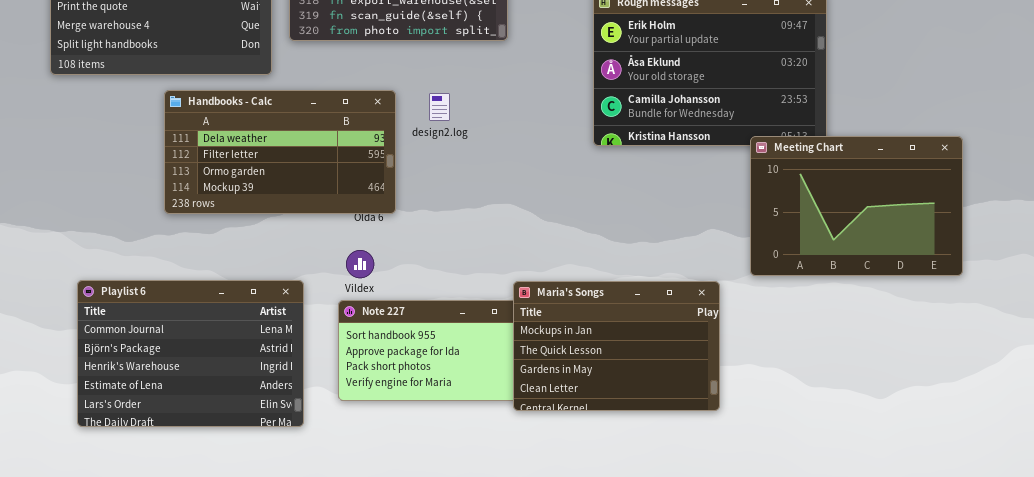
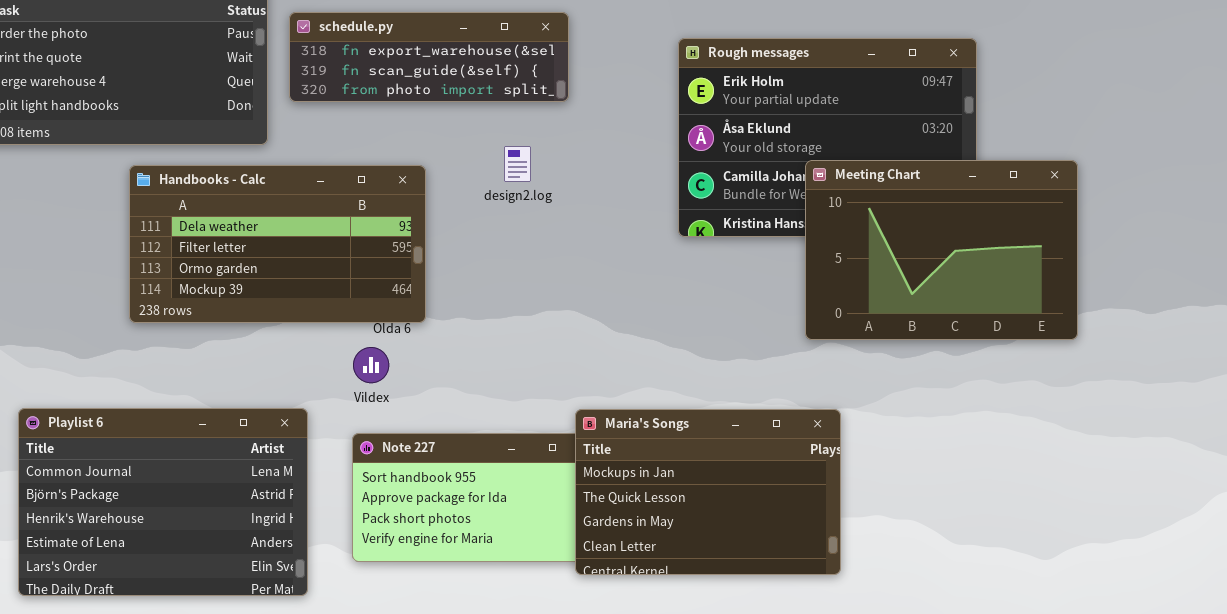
design2.log: [429,93,450,121] -> [504,146,531,182], moved
Meeting Chart: [750,136,963,276] -> [805,160,1078,340], moved
Vildex: [346,250,374,278] -> [353,347,389,383], moved

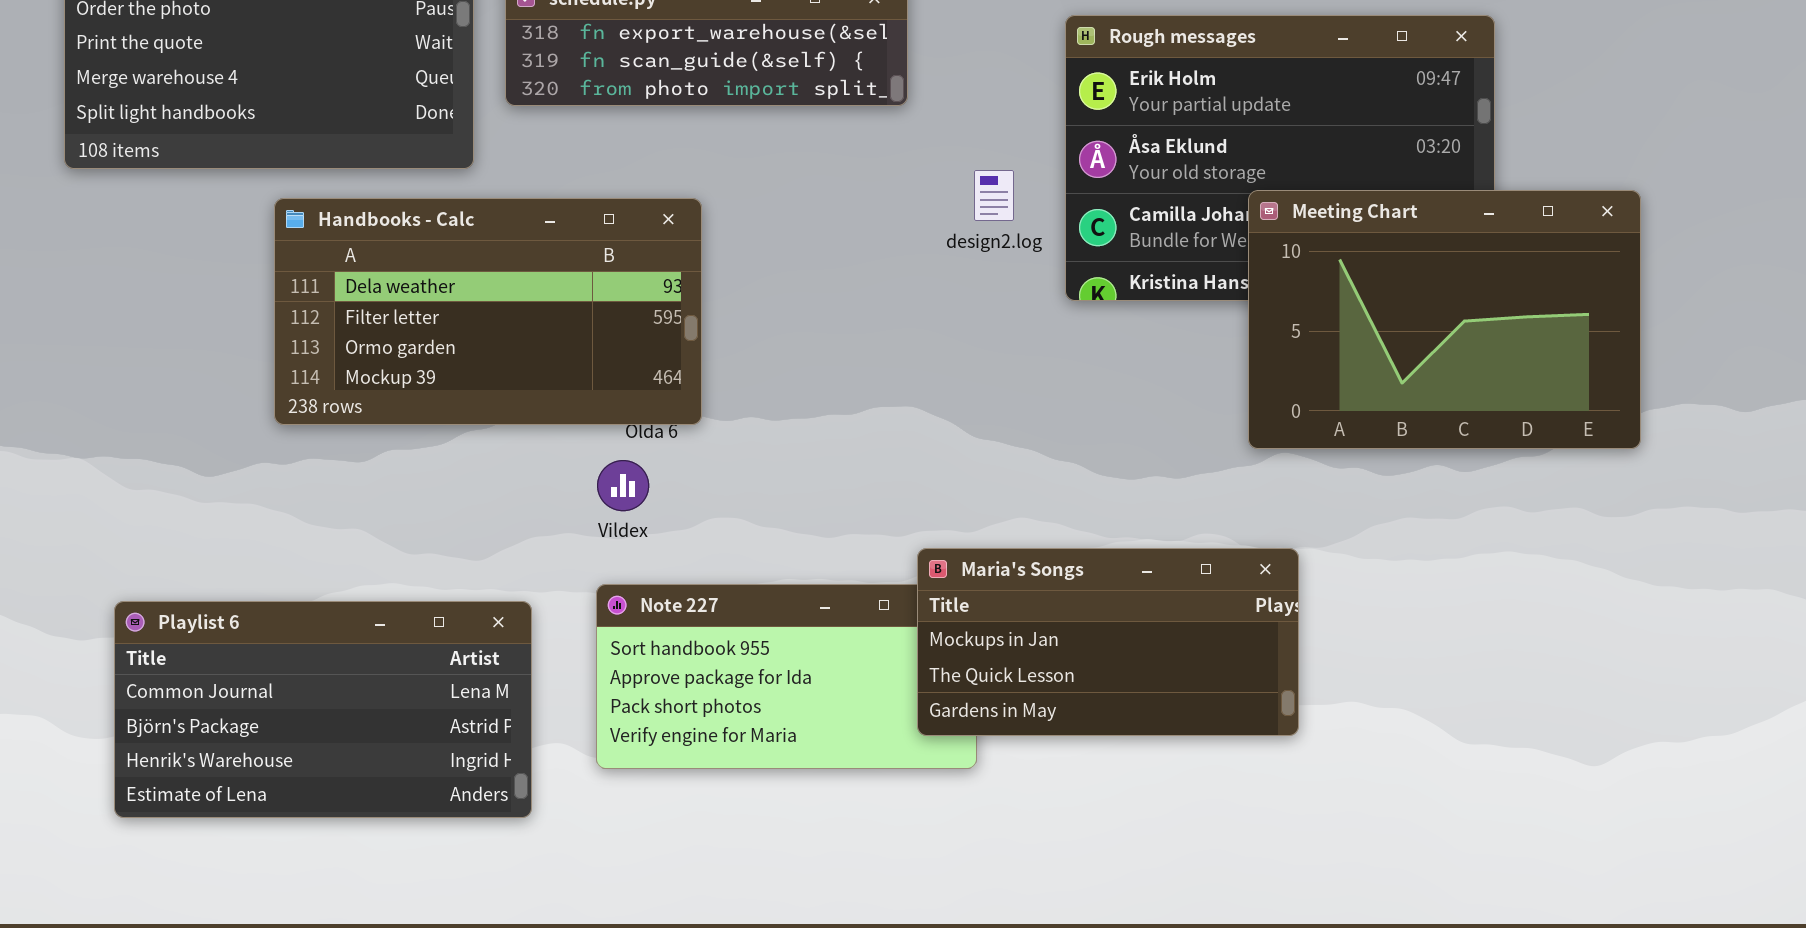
design2.log: [504,146,531,182] -> [974,170,1014,221], moved
Playlist 6: [18,408,308,596] -> [114,601,532,818], resized
Maria's Songs: [575,409,841,575] -> [917,548,1299,736], resized

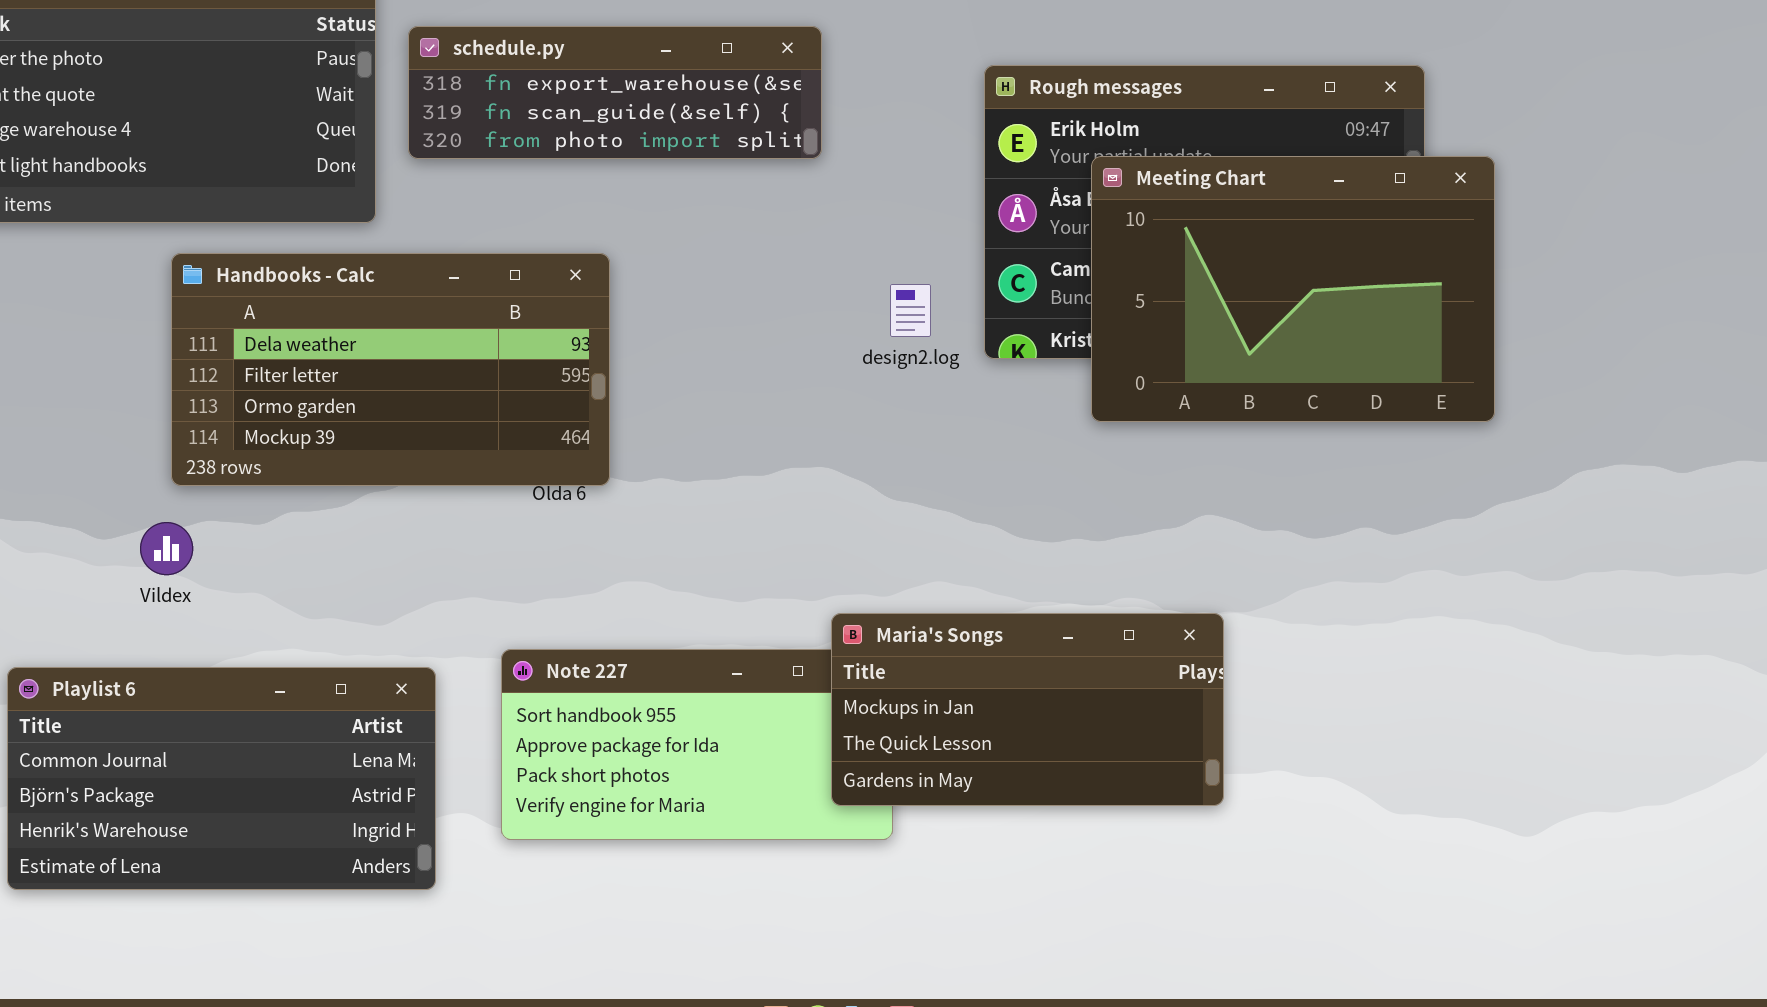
design2.log: [974,170,1014,221] -> [890,284,931,337], moved
Meeting Chart: [1248,190,1641,449] -> [1091,156,1495,422], moved
Vildex: [597,460,649,511] -> [140,522,193,575], moved

